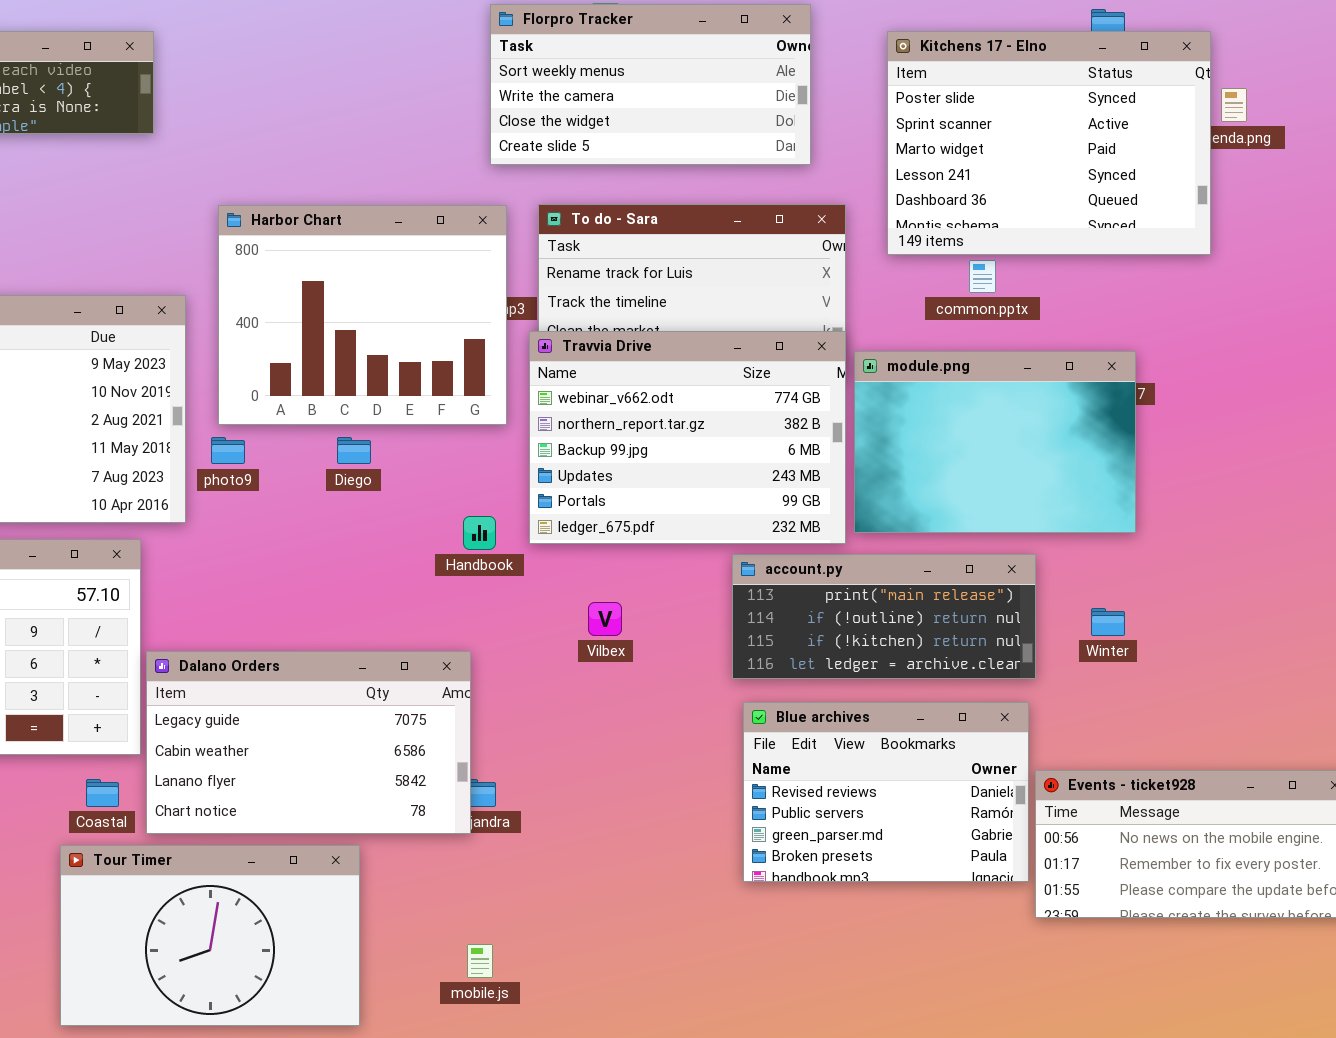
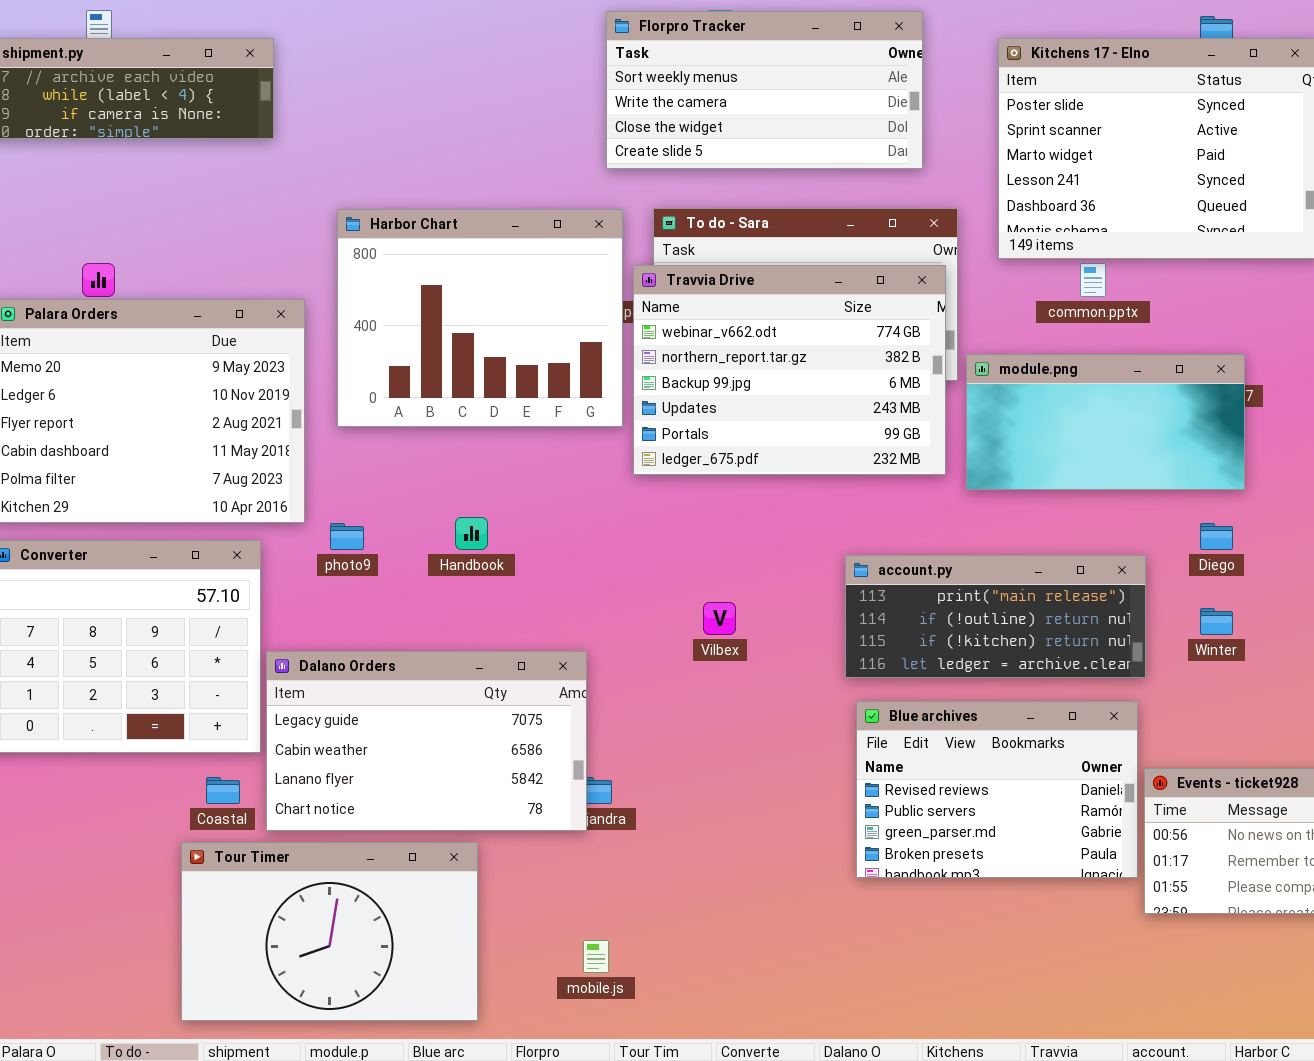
Travvia Drive: [529,331,846,544] -> [633,265,946,475], moved
module.png: [854,351,1136,533] -> [966,354,1245,490], resized
photo9: [211,437,245,464] -> [330,523,364,550], moved
Diego: [337,437,371,464] -> [1200,523,1233,550], moved
Handbook: [463,516,496,550] -> [455,517,488,550], moved

